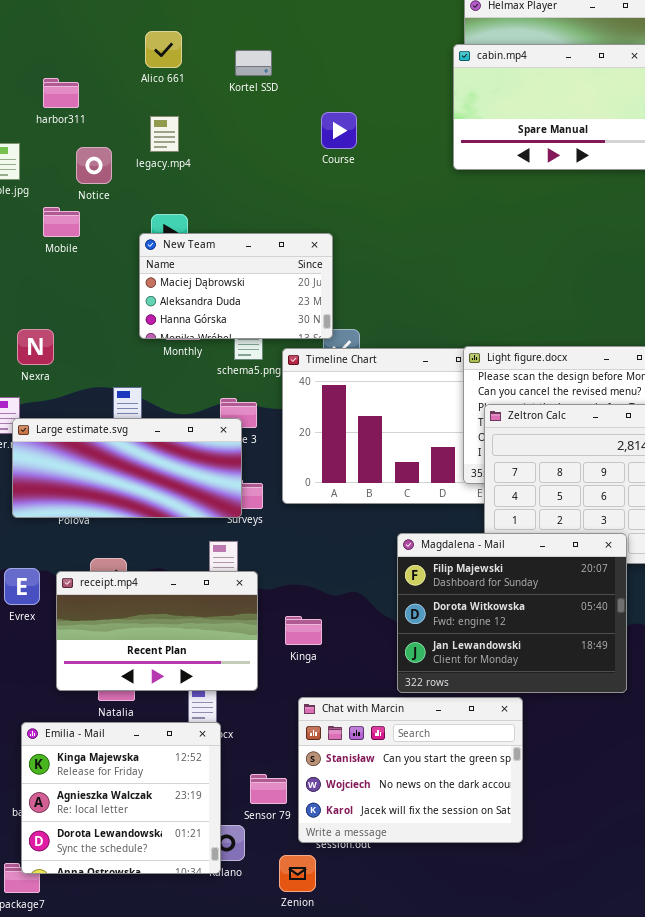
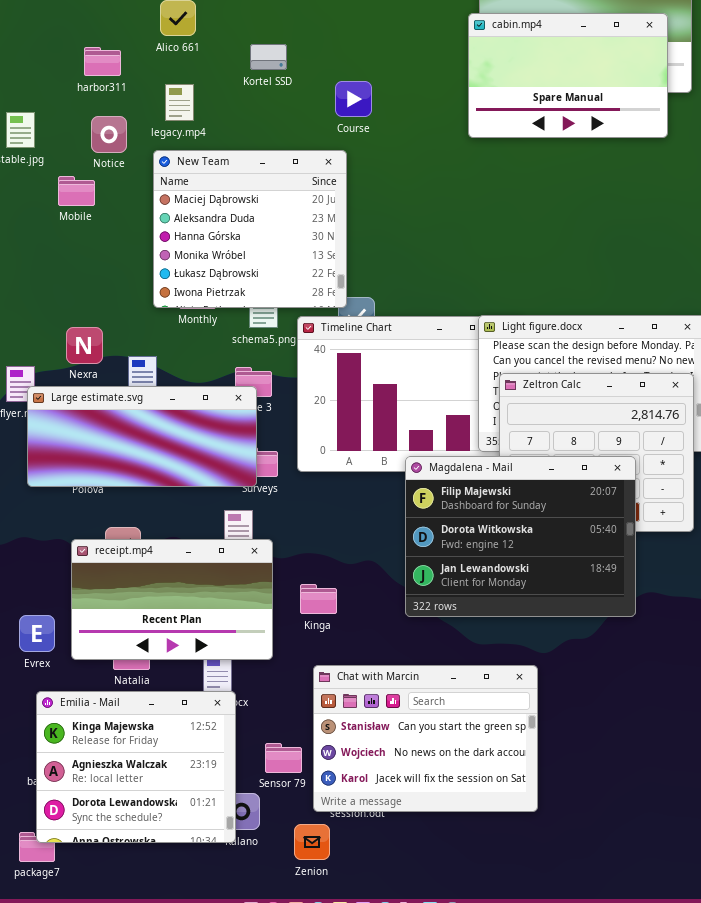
Kortel SSD: [235,50,272,76] -> [250,44,287,70], moved
harbor311: [43,78,79,108] -> [84,47,121,76], moved
New Team: [139,233,333,339] -> [153,150,347,308], resized
Nexra: [17,329,54,365] -> [66,327,103,364], moved
Magdalena - Mail: [397,533,627,693] -> [405,456,636,617], moved
Evrex: [4,568,40,605] -> [19,615,55,652], moved

